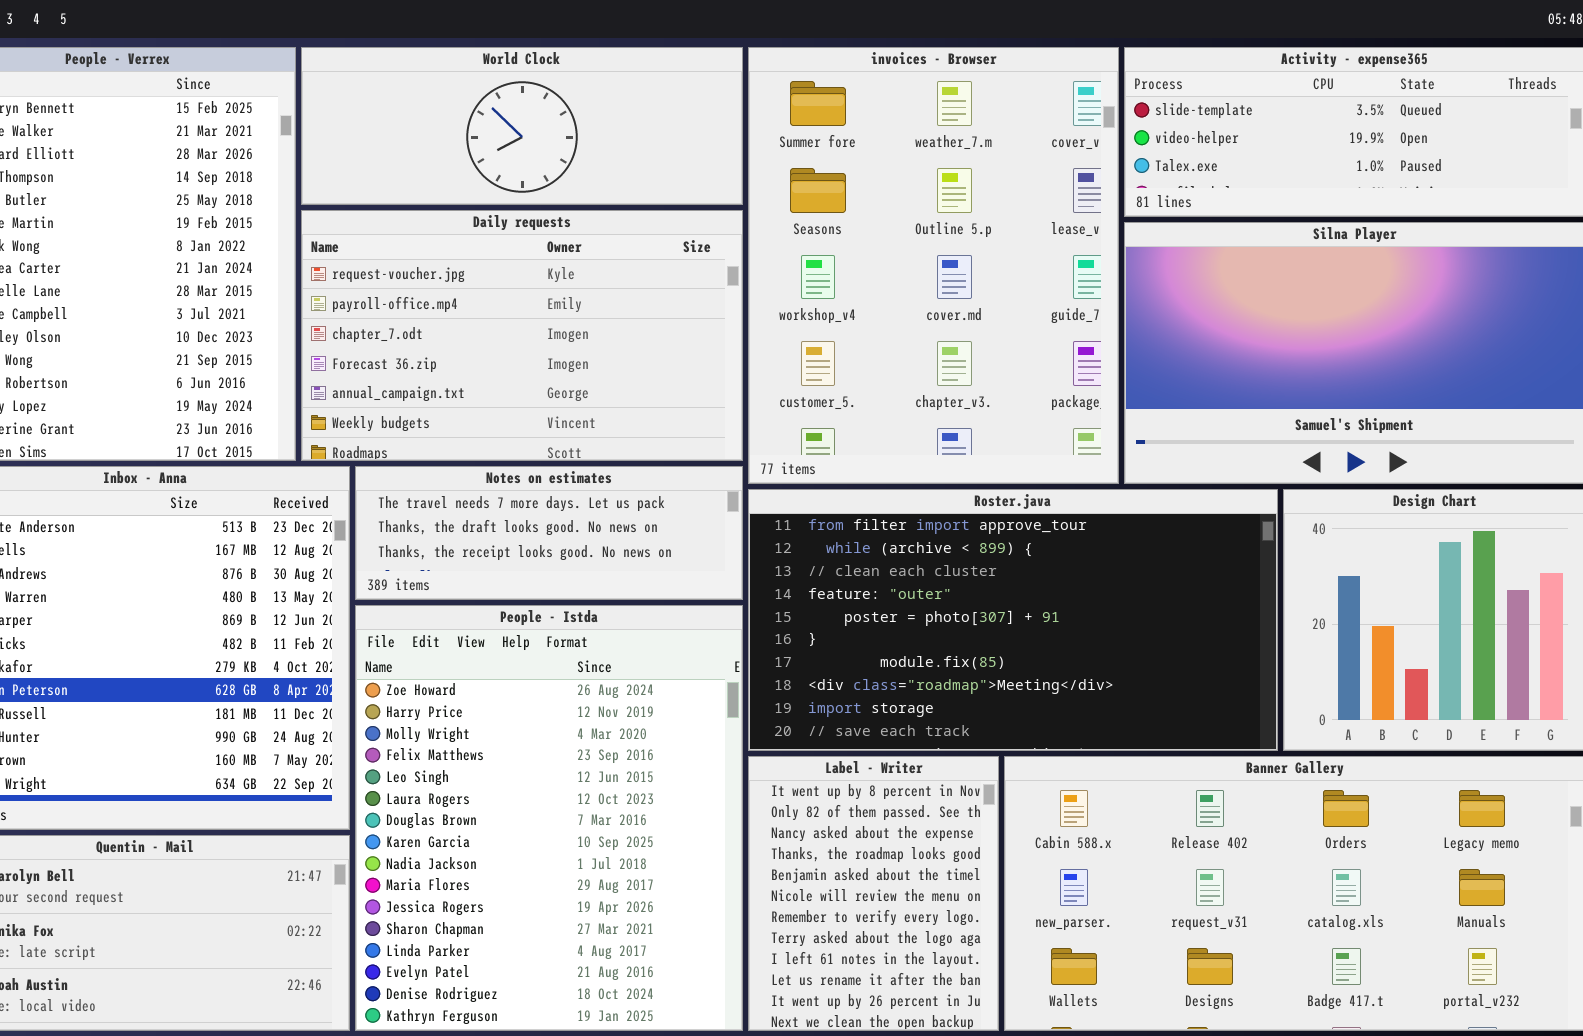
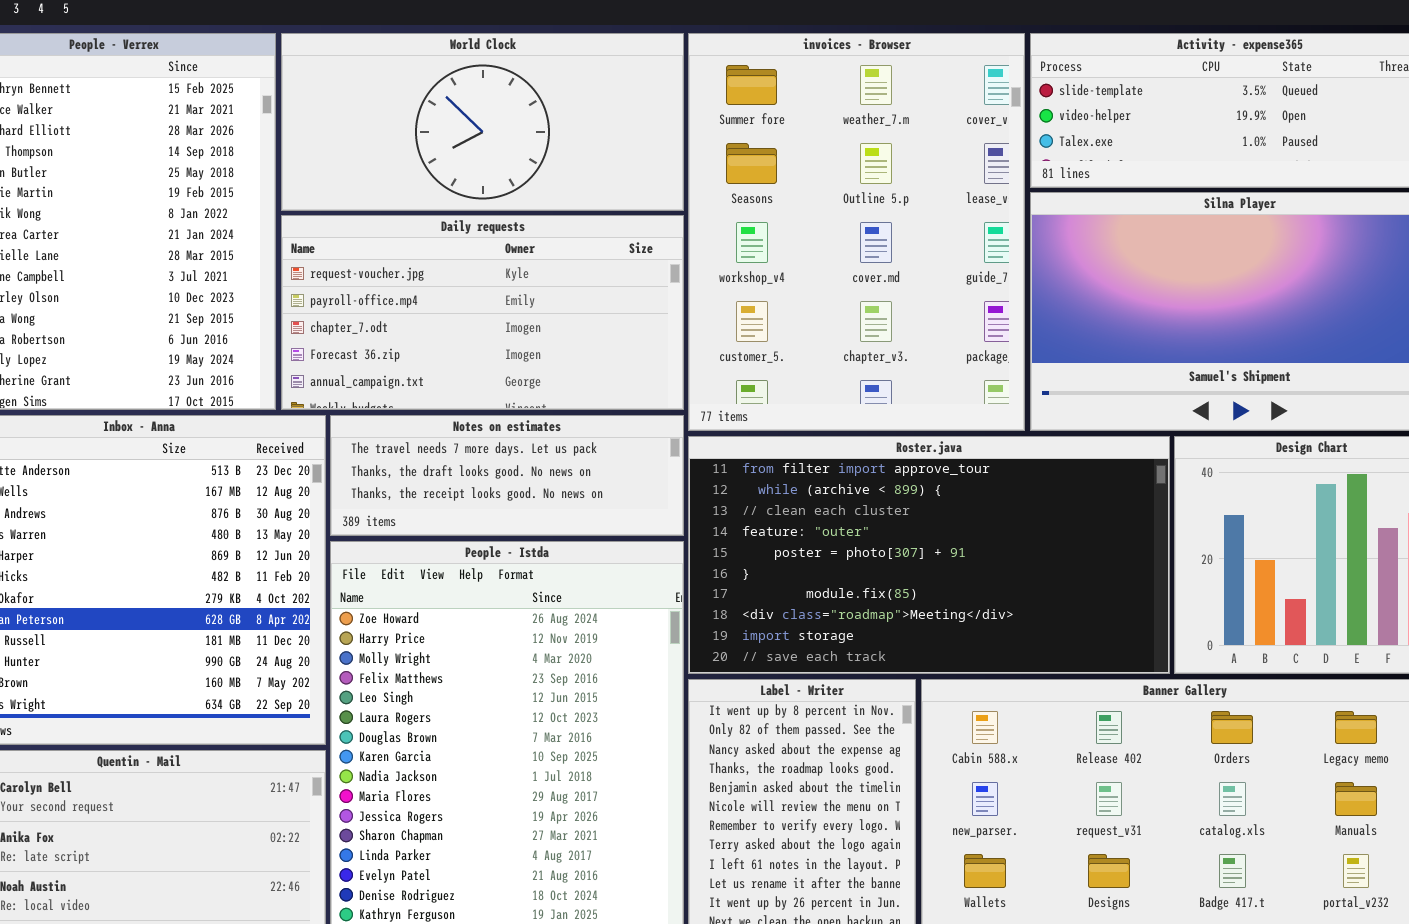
World Clock: [301,47,743,205] -> [281,33,684,211], resized
Daily requests: [301,210,743,461] -> [281,215,684,410], resized

